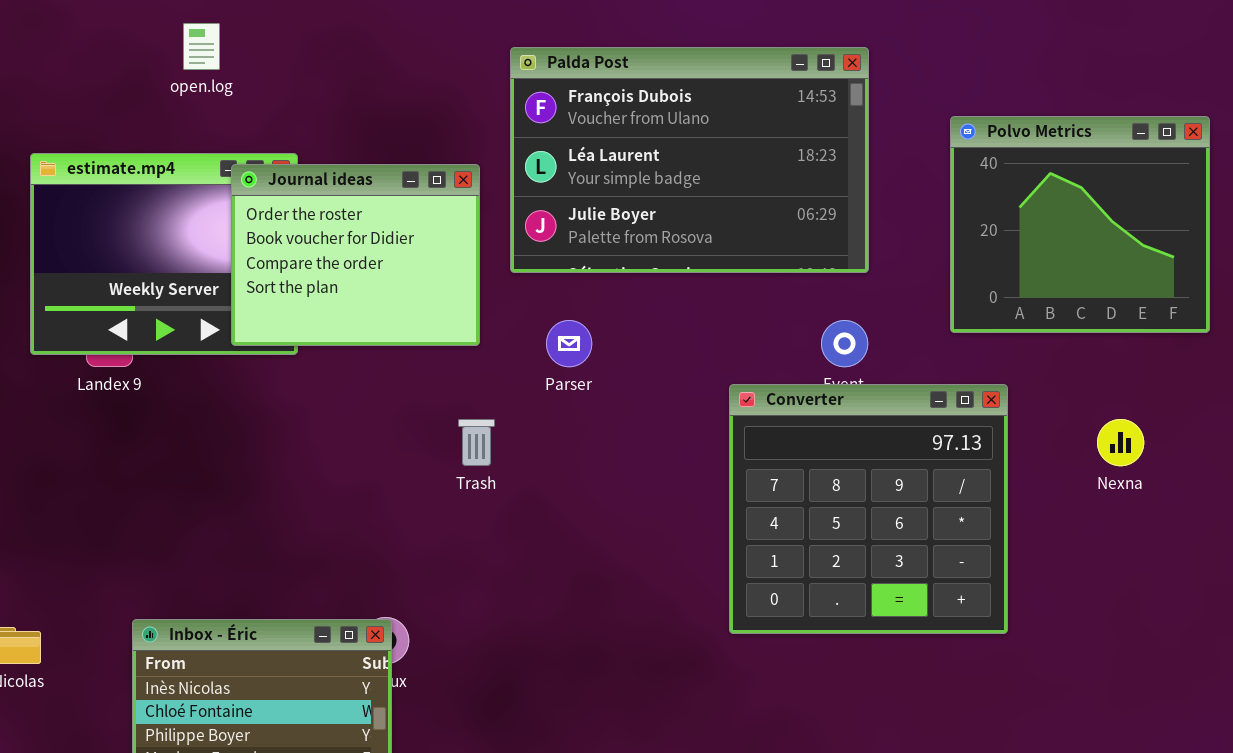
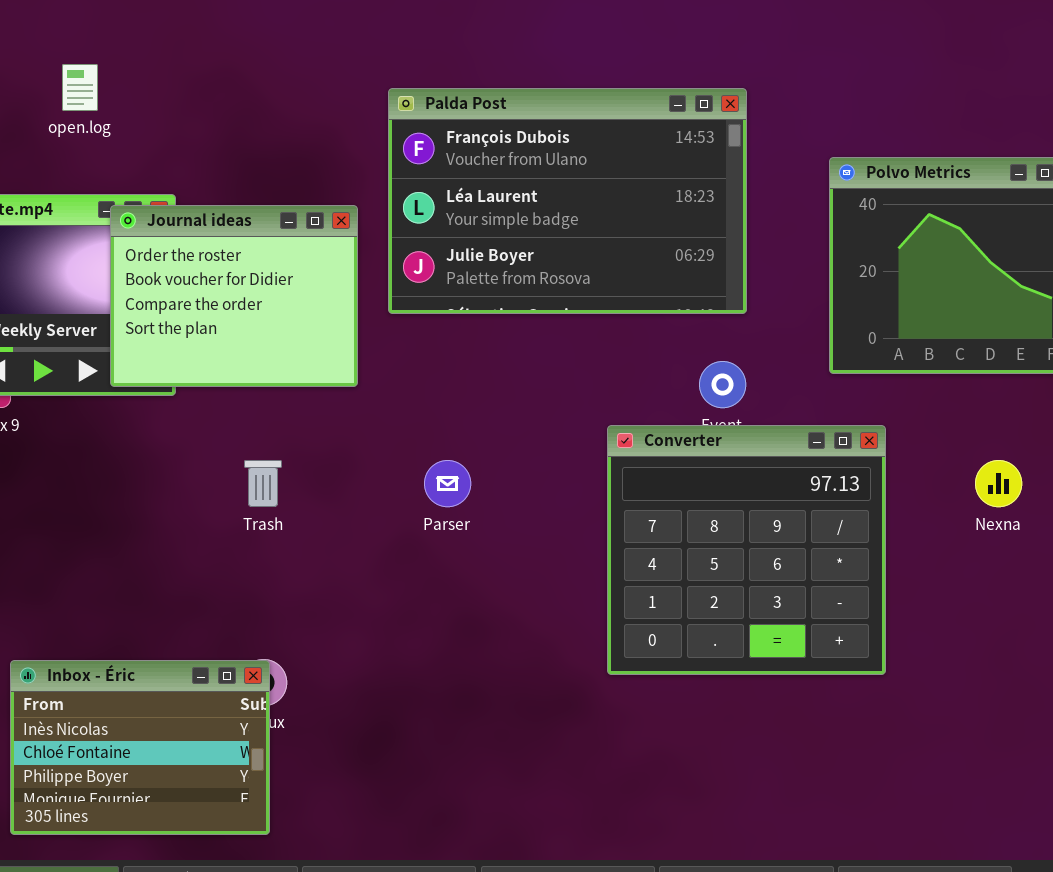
Parser: [546,320,592,367] -> [424,460,471,507], moved
Trash: [458,419,495,466] -> [244,460,282,507], moved

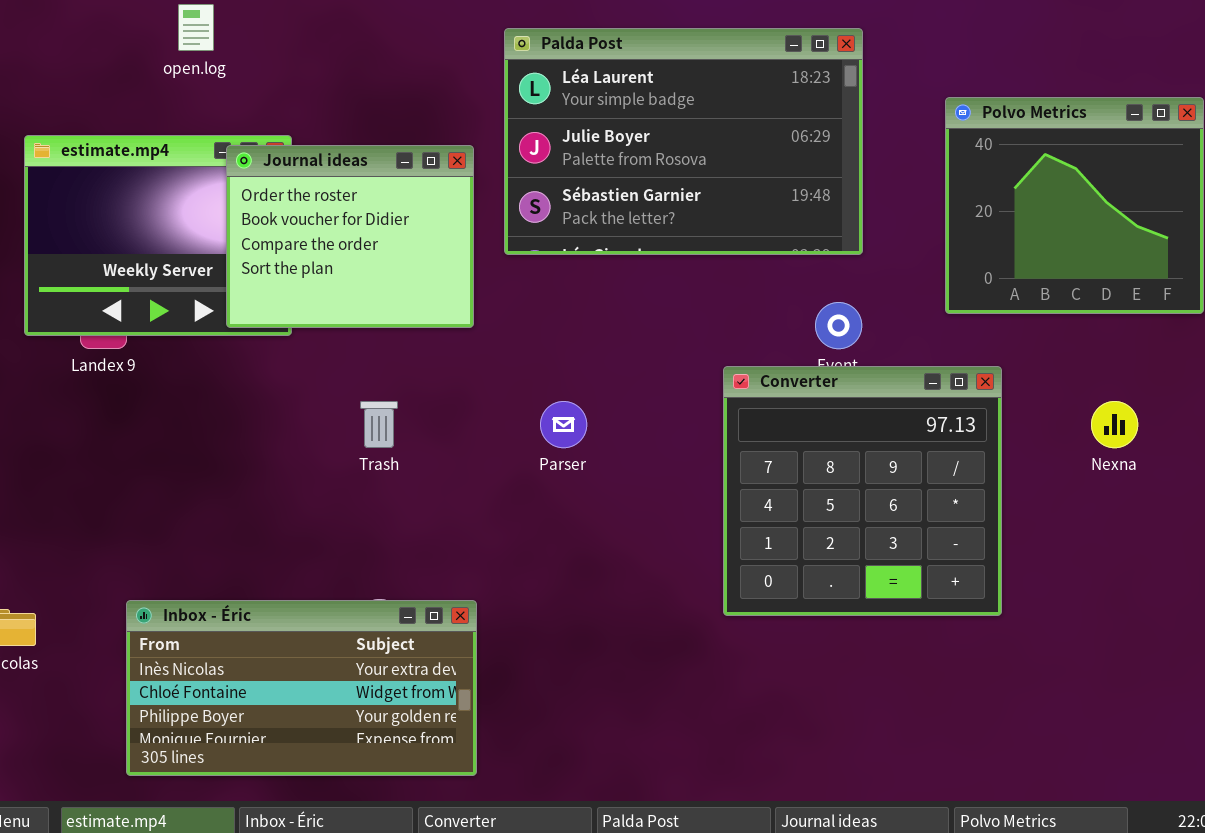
Palda Post: [388,88,747,314] -> [504,28,863,255], scrolled down 1 row
Inbox - Éric: [10,660,270,835] -> [126,600,477,776], resized

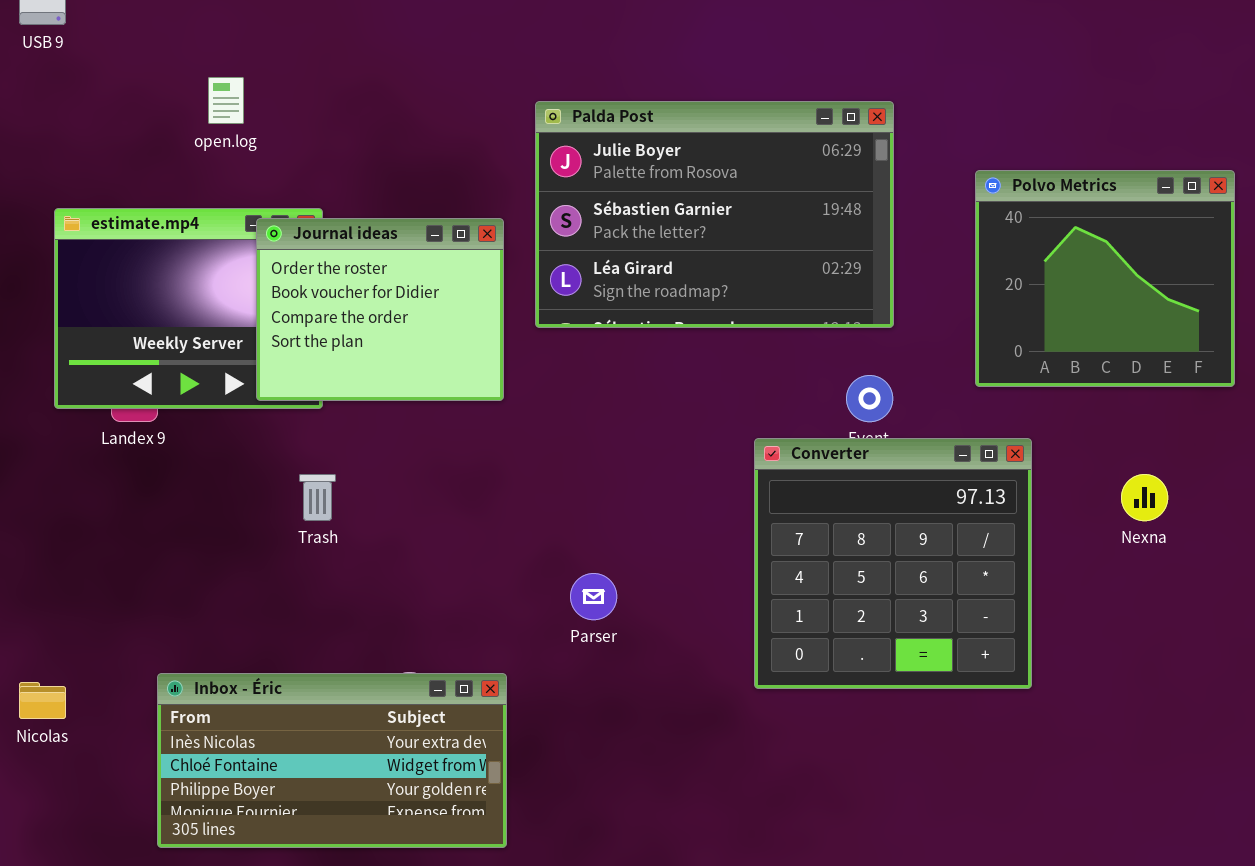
Palda Post: [504,28,863,255] -> [535,101,894,328], scrolled down 1 row
Trash: [360,401,398,448] -> [299,474,336,521], moved
Parser: [540,401,587,448] -> [570,573,617,620], moved

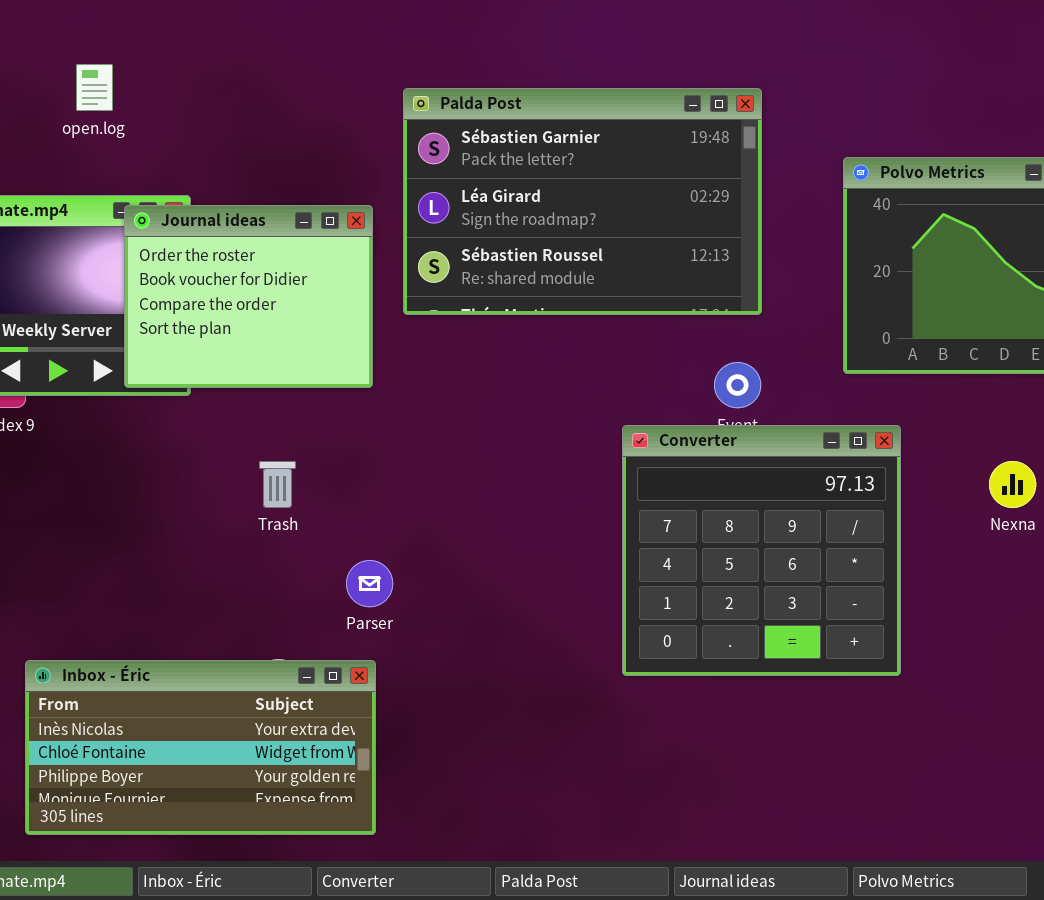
Palda Post: [535,101,894,328] -> [403,88,762,315], scrolled down 1 row
Trash: [299,474,336,521] -> [259,461,296,508], moved
Parser: [570,573,617,620] -> [346,560,393,607], moved

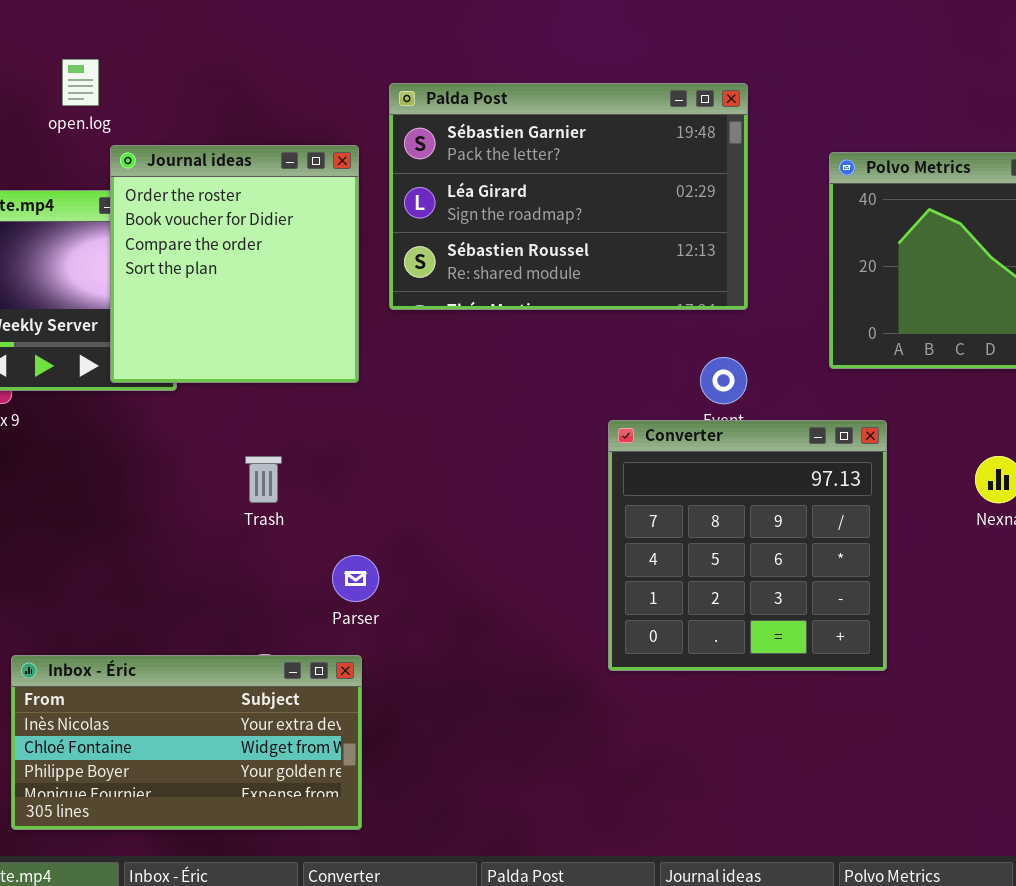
Journal ideas: [124,205,373,388] -> [110,145,359,383], resized

